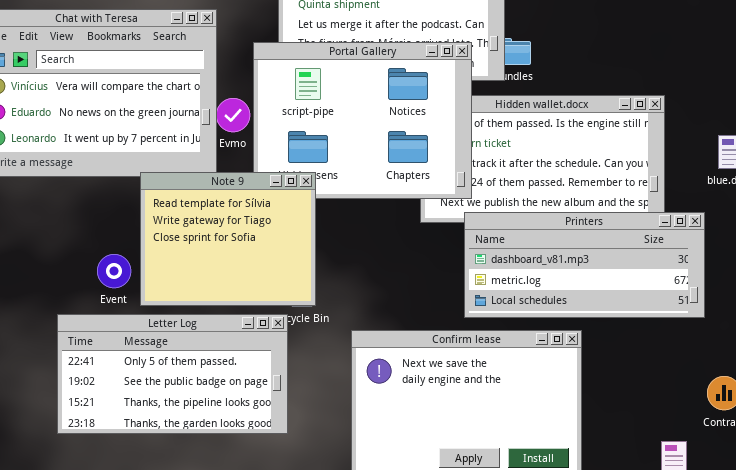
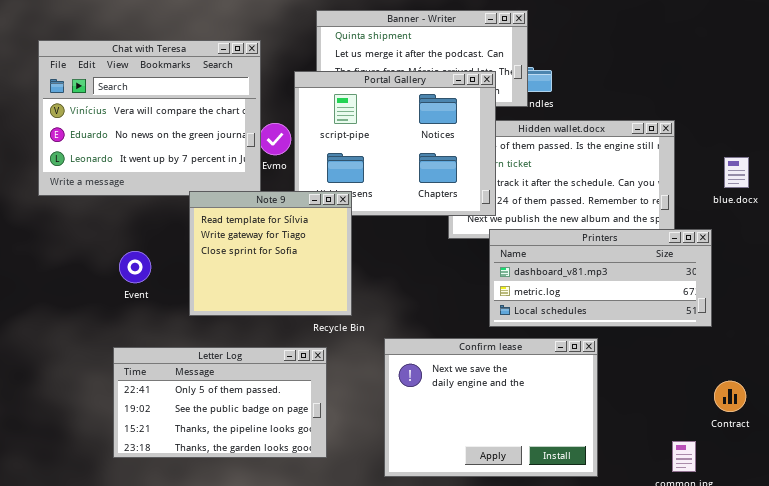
Event: [97,254,131,288] -> [119,251,151,283], moved
Letter Log: [57,314,288,434] -> [113,347,327,458], moved

